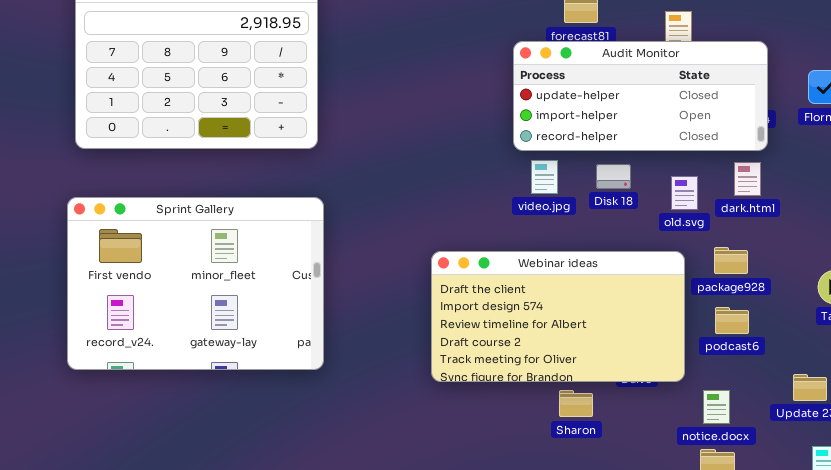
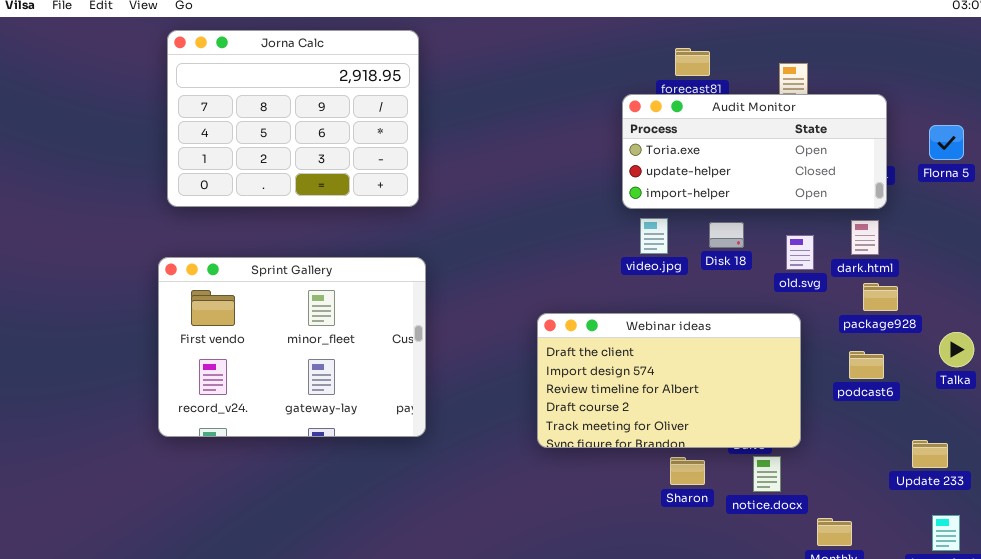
Audit Monitor: [513,41,768,151] -> [622,94,887,209], scrolled up 1 row
package928: [714,247,748,274] -> [863,283,898,311], moved
podcast6: [715,307,749,334] -> [849,351,884,379], moved
notice.docx: [703,390,730,424] -> [753,456,781,492], moved

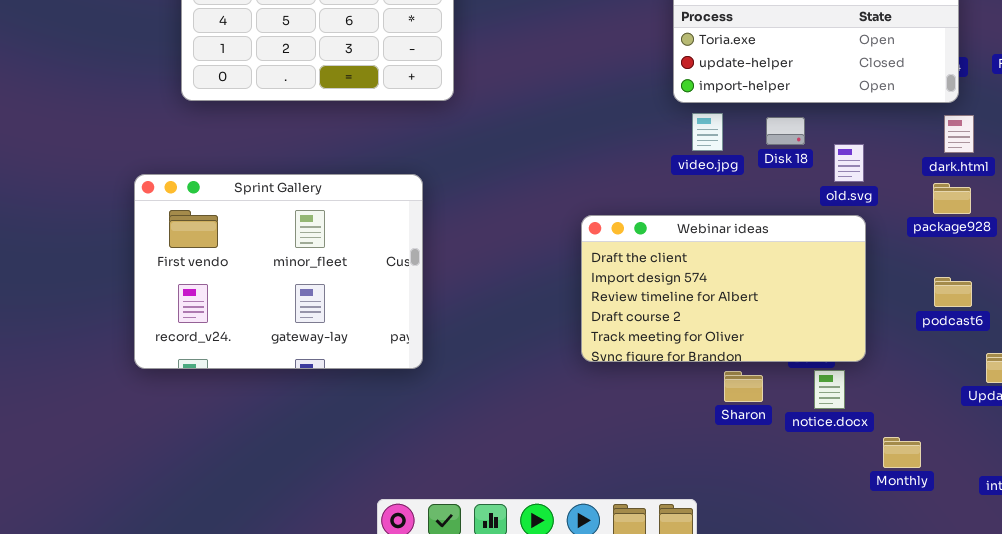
dark.html: [851,220,879,255] -> [944,115,974,153], moved
old.svg: [786,235,814,270] -> [834,144,864,182], moved
Sprint Gallery: [158,257,426,437] -> [134,174,423,369], moved
podcast6: [849,351,884,379] -> [934,277,972,307], moved

